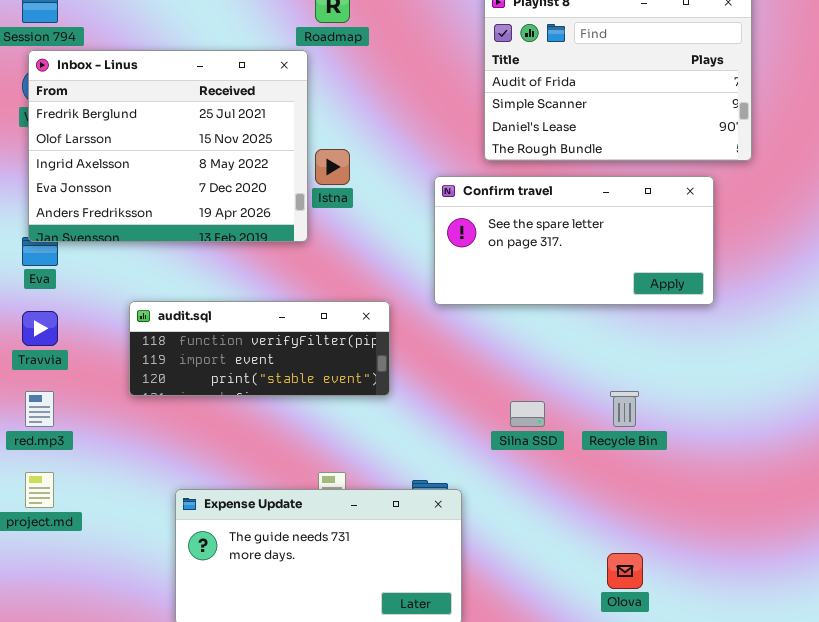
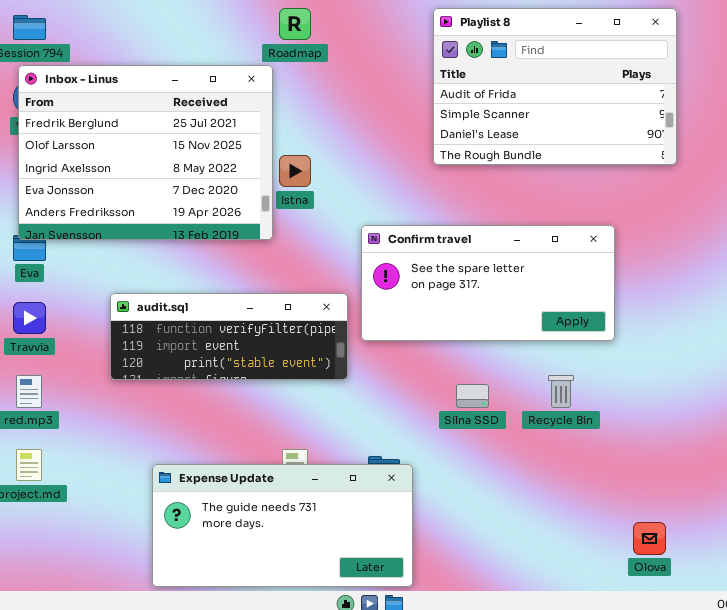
Confirm travel: [434,176,714,305] -> [361,225,615,341], moved
Olova: [607,553,643,589] -> [633,522,666,555], moved

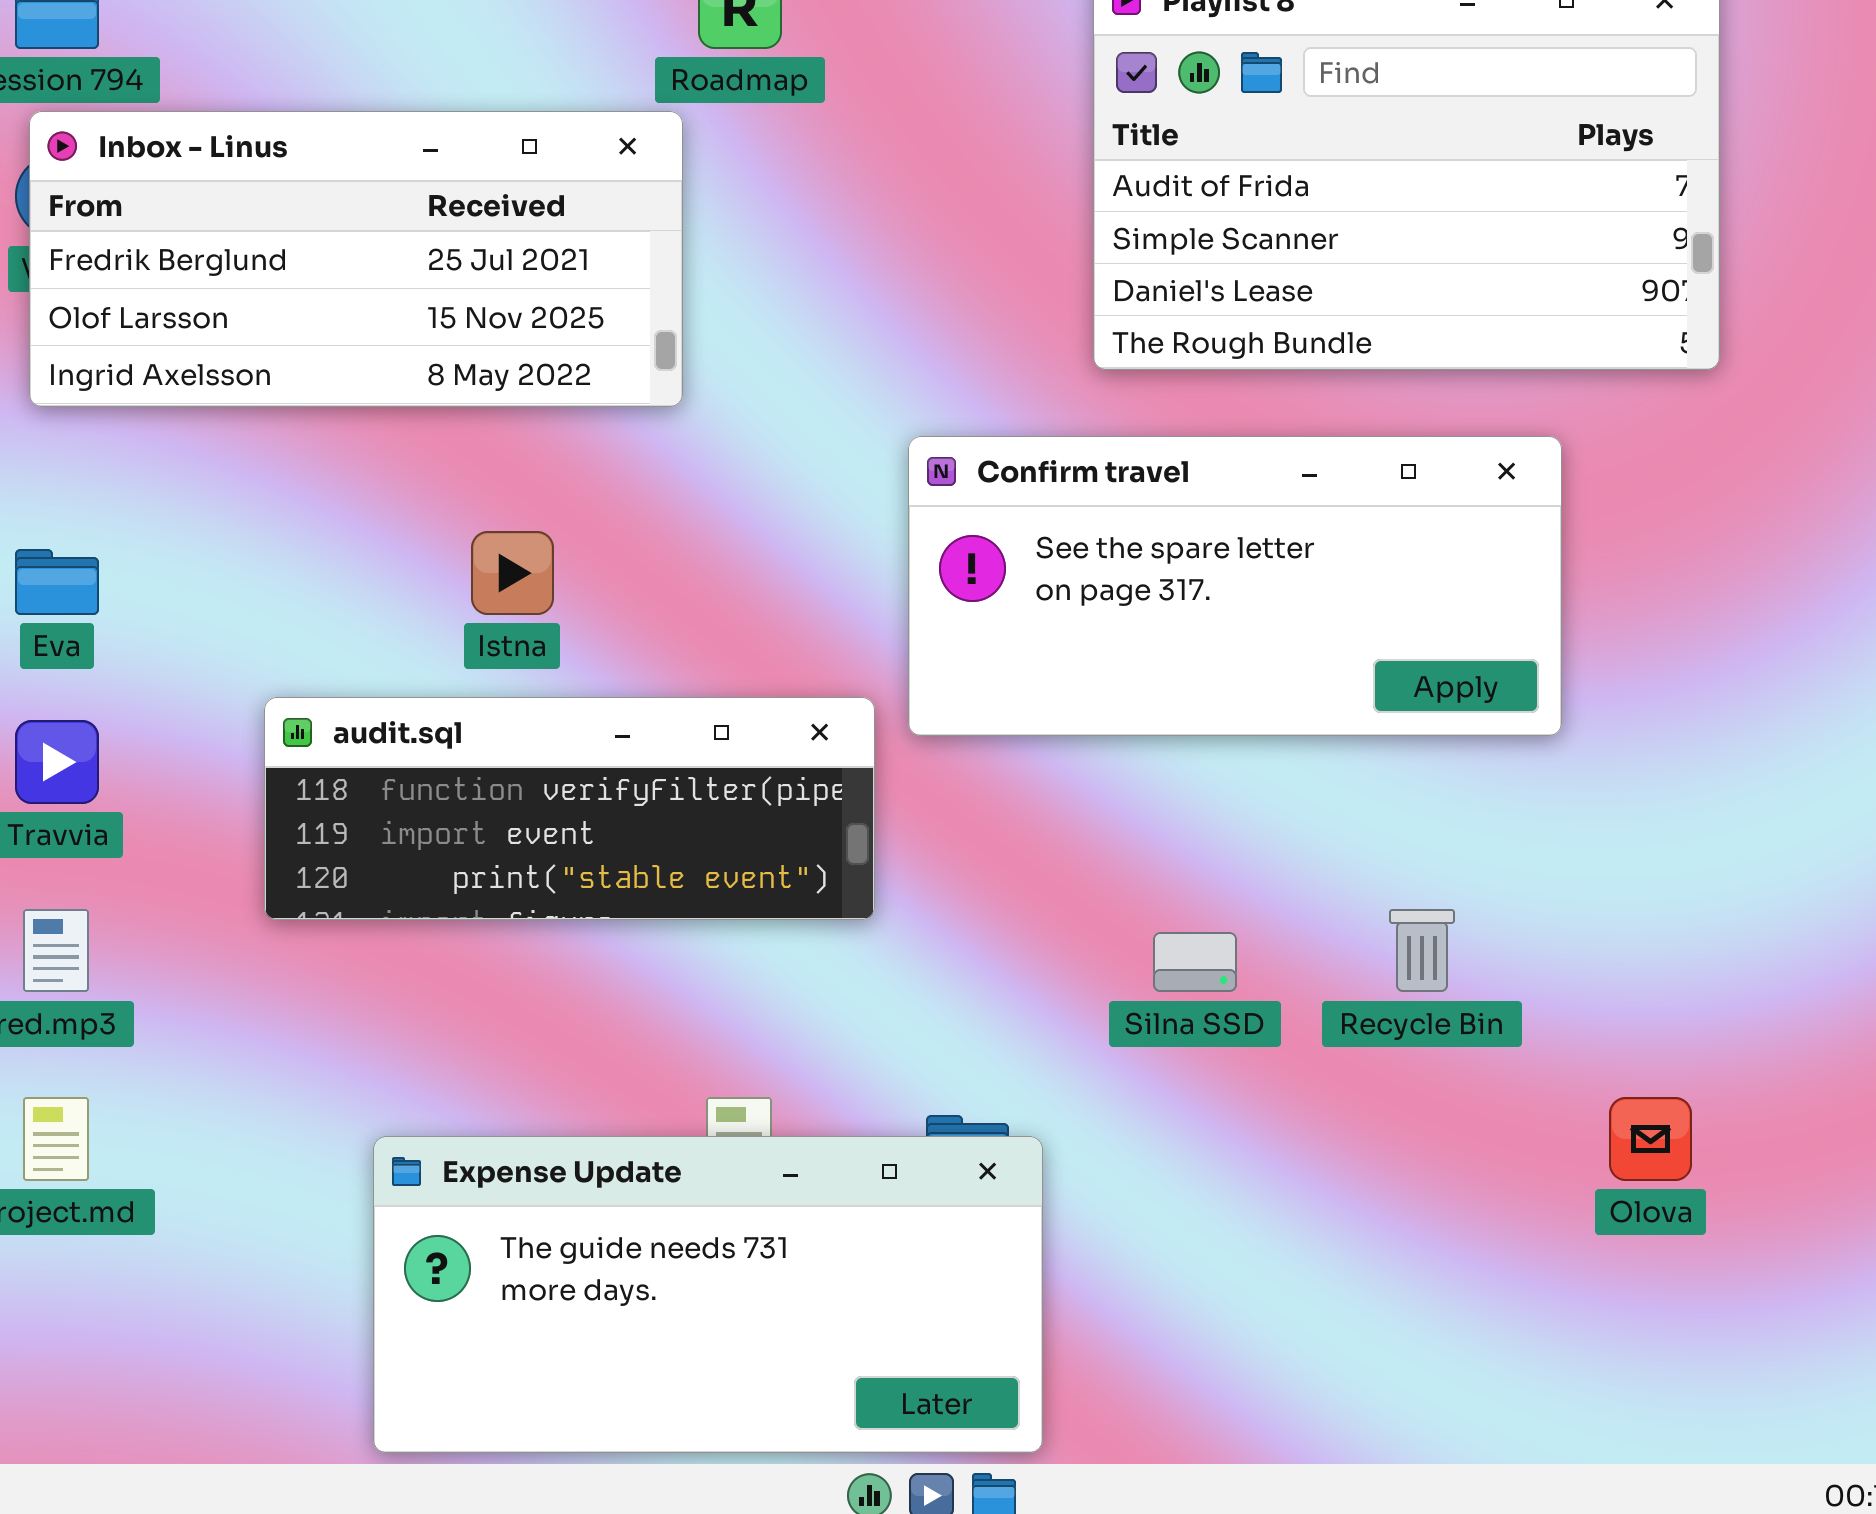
Inbox - Linus: [18,65,273,240] -> [29,111,683,407], resized
Istna: [279,155,311,187] -> [471,531,554,615], moved
Confirm travel: [361,225,615,341] -> [908,436,1562,736], moved
Olova: [633,522,666,555] -> [1609,1097,1692,1181], moved

